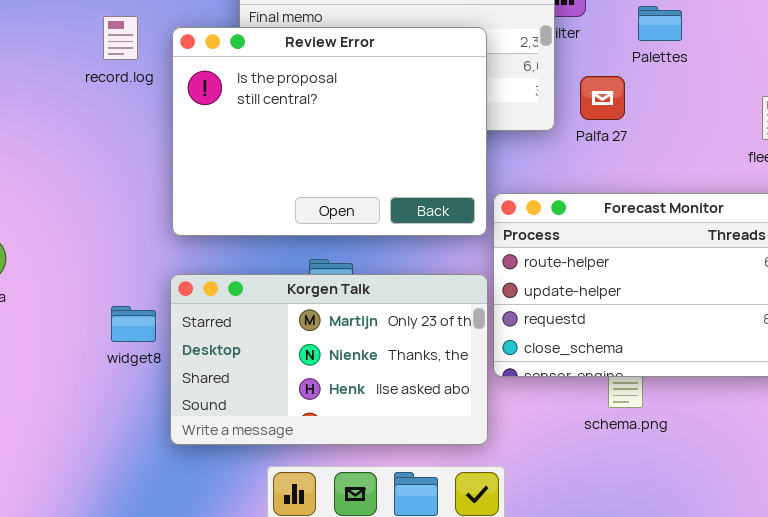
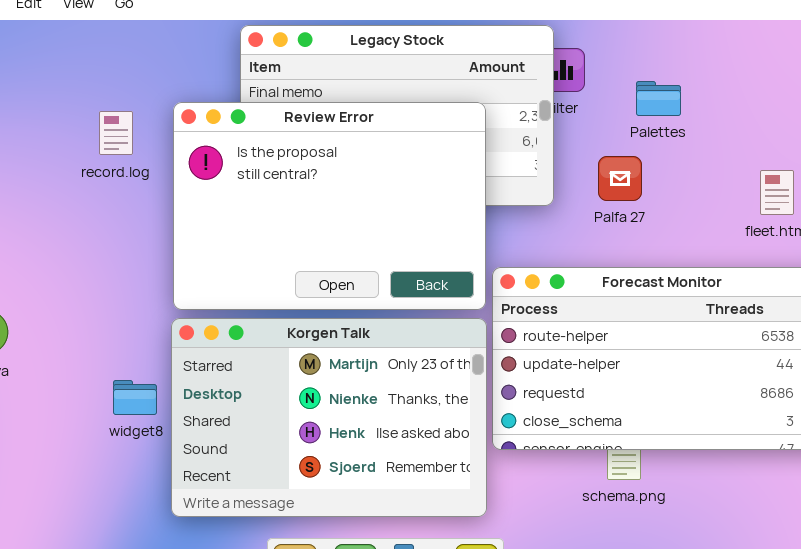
record.log: [103,16,138,60] -> [99,111,133,155], moved
Palfa 27: [580,76,625,120] -> [598,156,642,201], moved
Korgen Talk: [170,274,488,445] -> [171,318,487,517], resized

